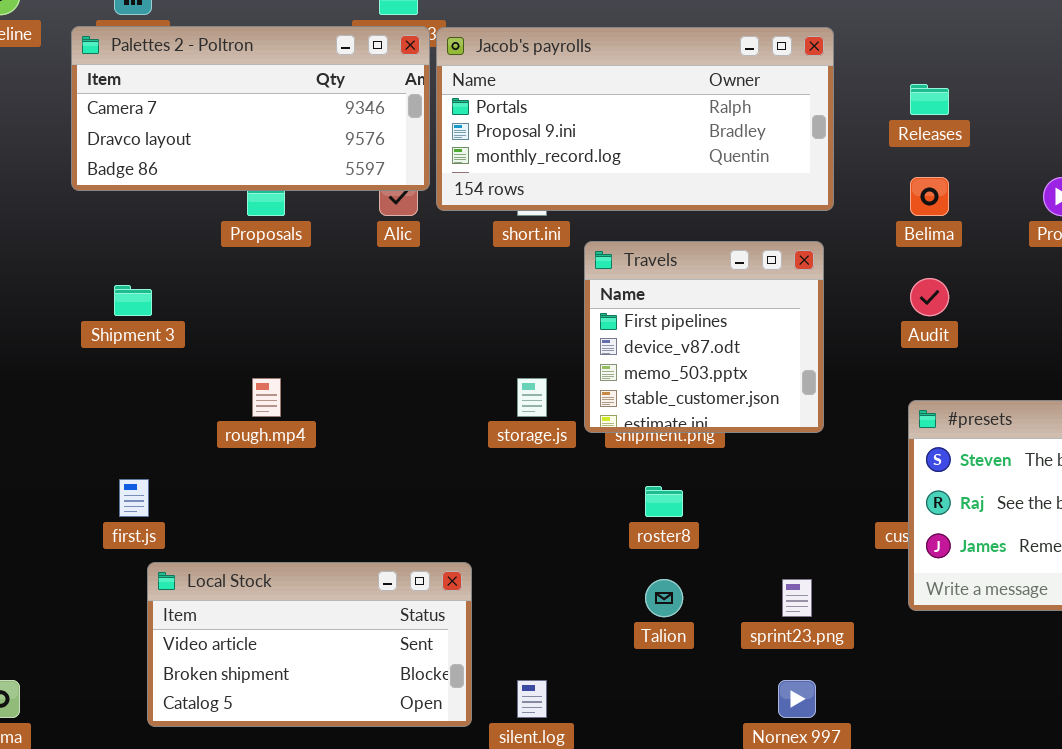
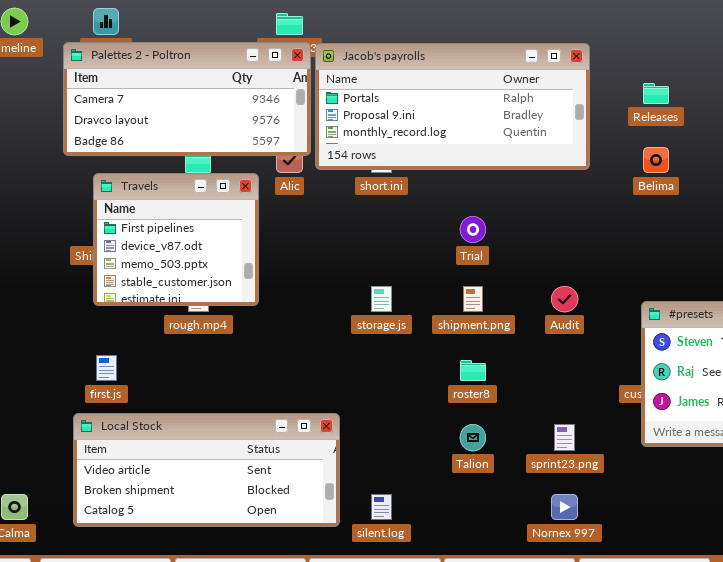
Travels: [584,241,824,433] -> [93,173,259,306], moved
Audit: [910,278,949,316] -> [551,286,578,312], moved
Local Stock: [147,562,472,727] -> [73,413,340,527], resized

